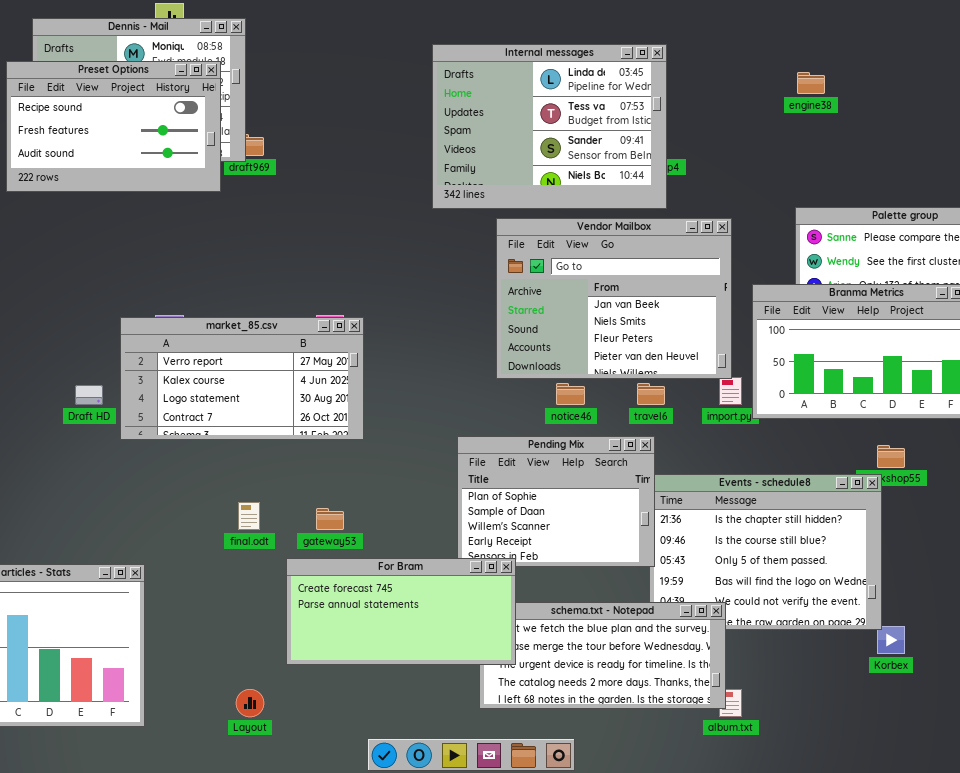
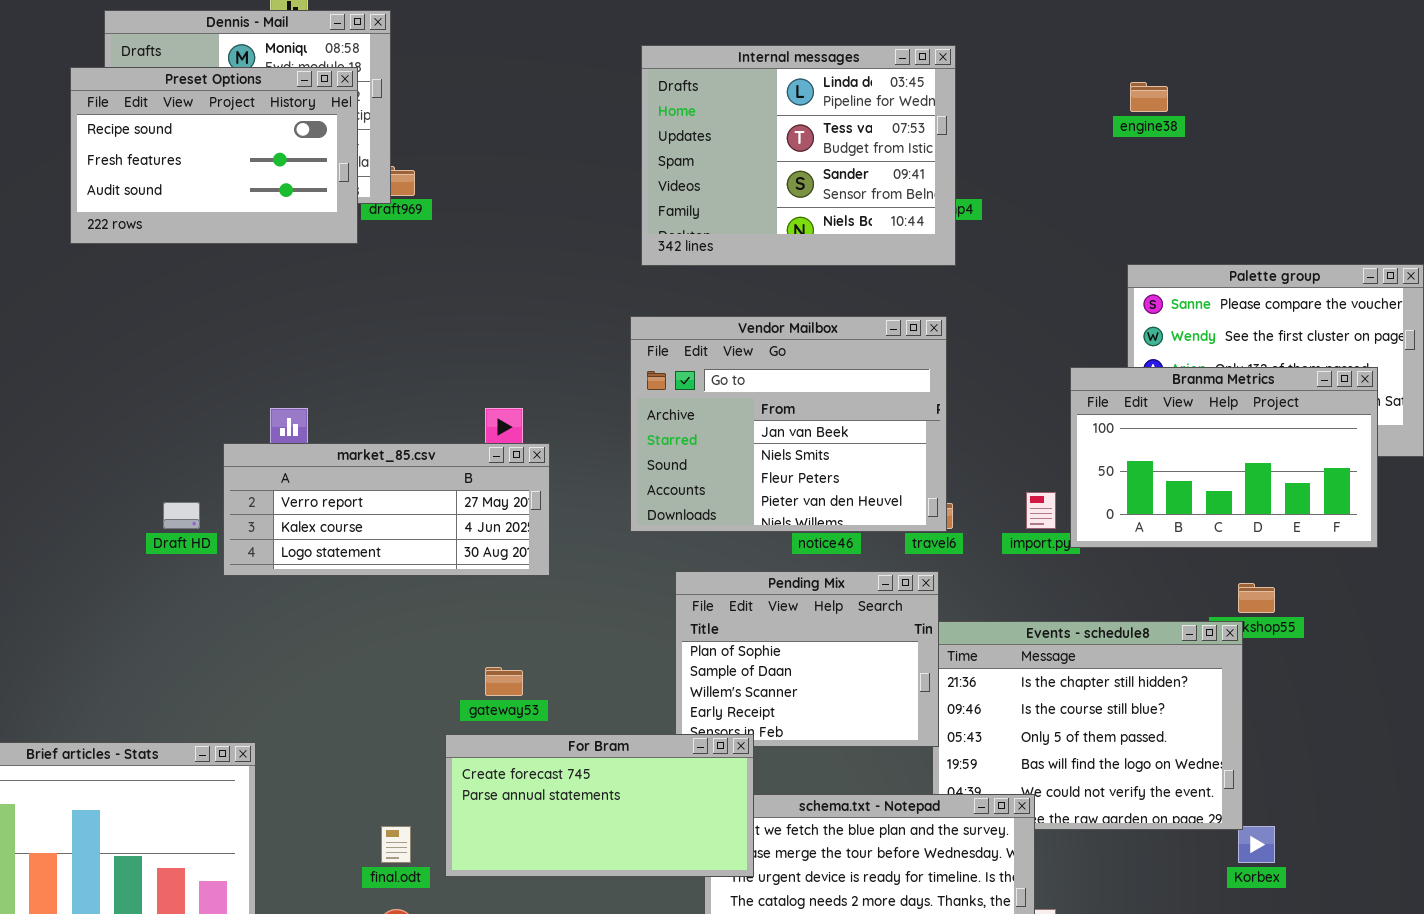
Vendor Mailbox: [496,218,732,379] -> [630,316,947,532], moved
market_85.csv: [120,317,364,440] -> [223,443,550,576], resized
final.odt: [238,502,260,530] -> [381,826,411,863], moved

